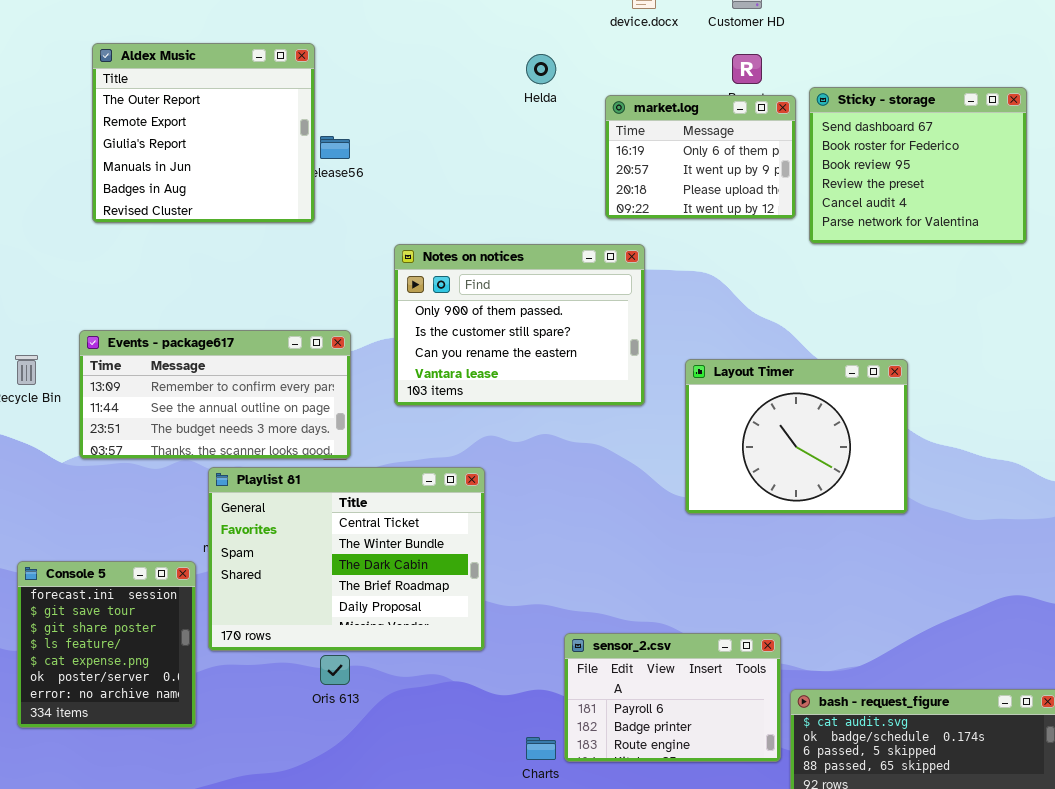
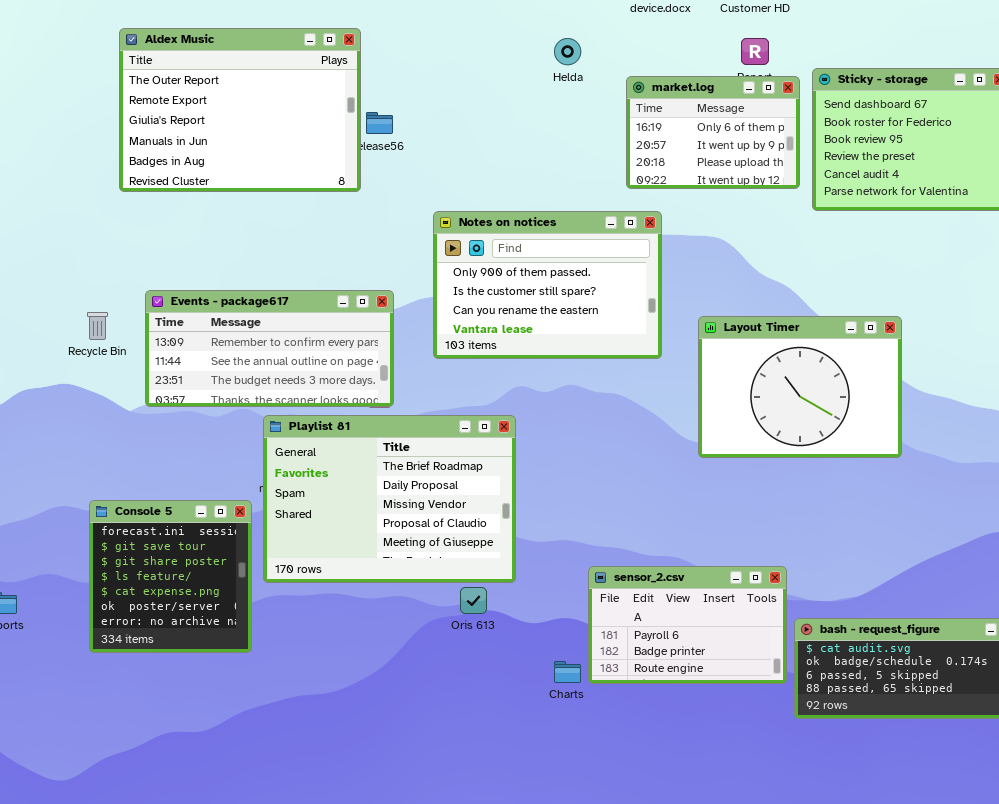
Aldex Music: [92,43,315,223] -> [119,28,361,192], resized
Playlist 81: [208,467,485,651] -> [263,415,516,583], scrolled down 3 rows
Oris 613: [320,655,350,685] -> [460,587,487,614], moved

